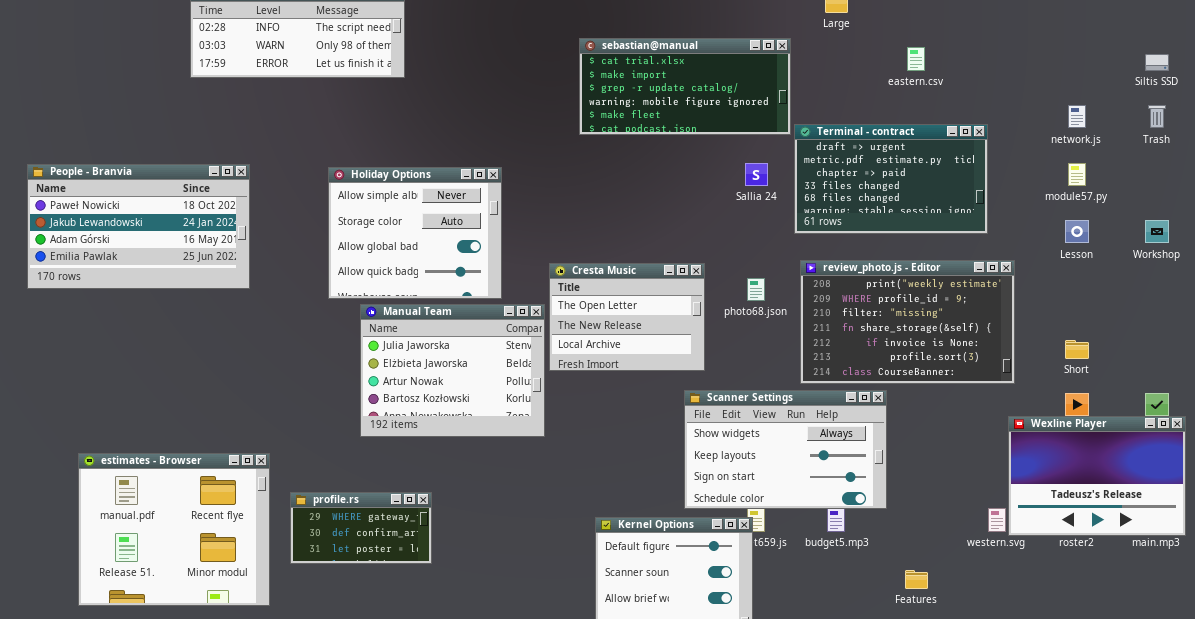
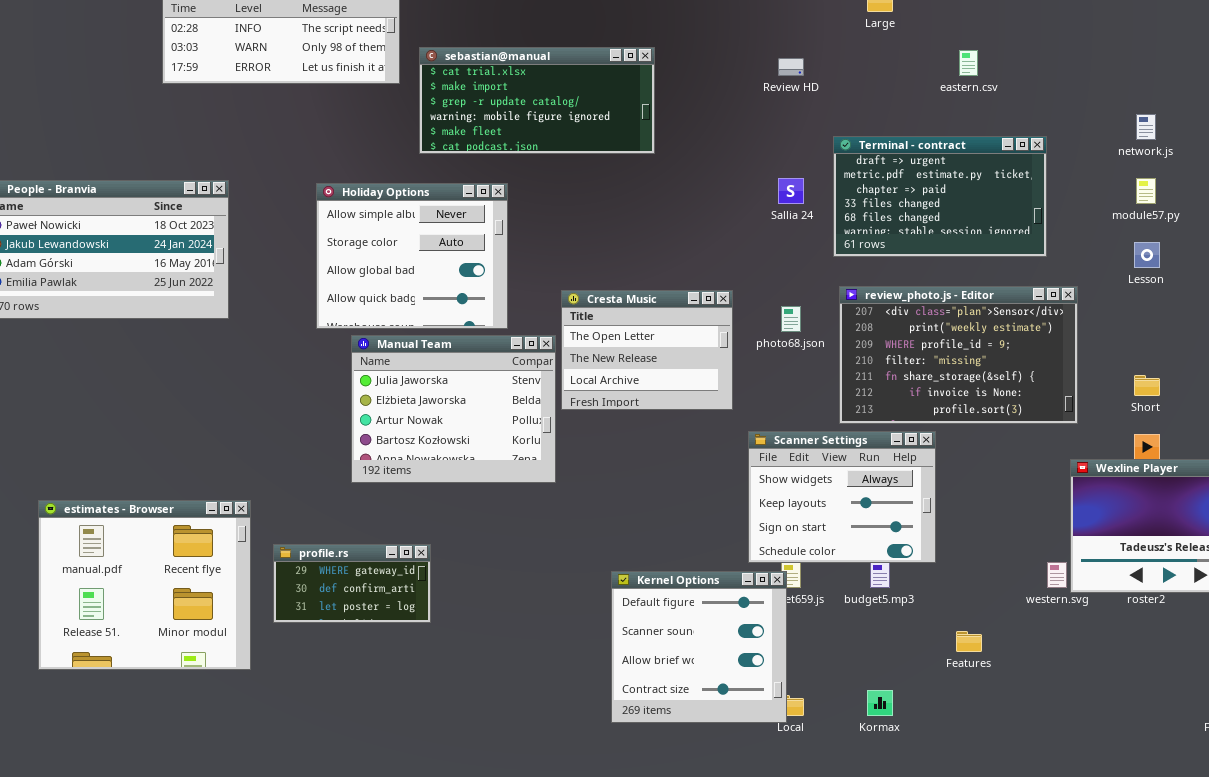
sebastian@manual: [579,38,791,135] -> [419,47,655,154], moved
review_photo.js - Editor: [800,260,1015,384] -> [839,286,1078,424], scrolled up 1 row
Scanner Settings: [684,390,887,509] -> [748,431,936,563], resized

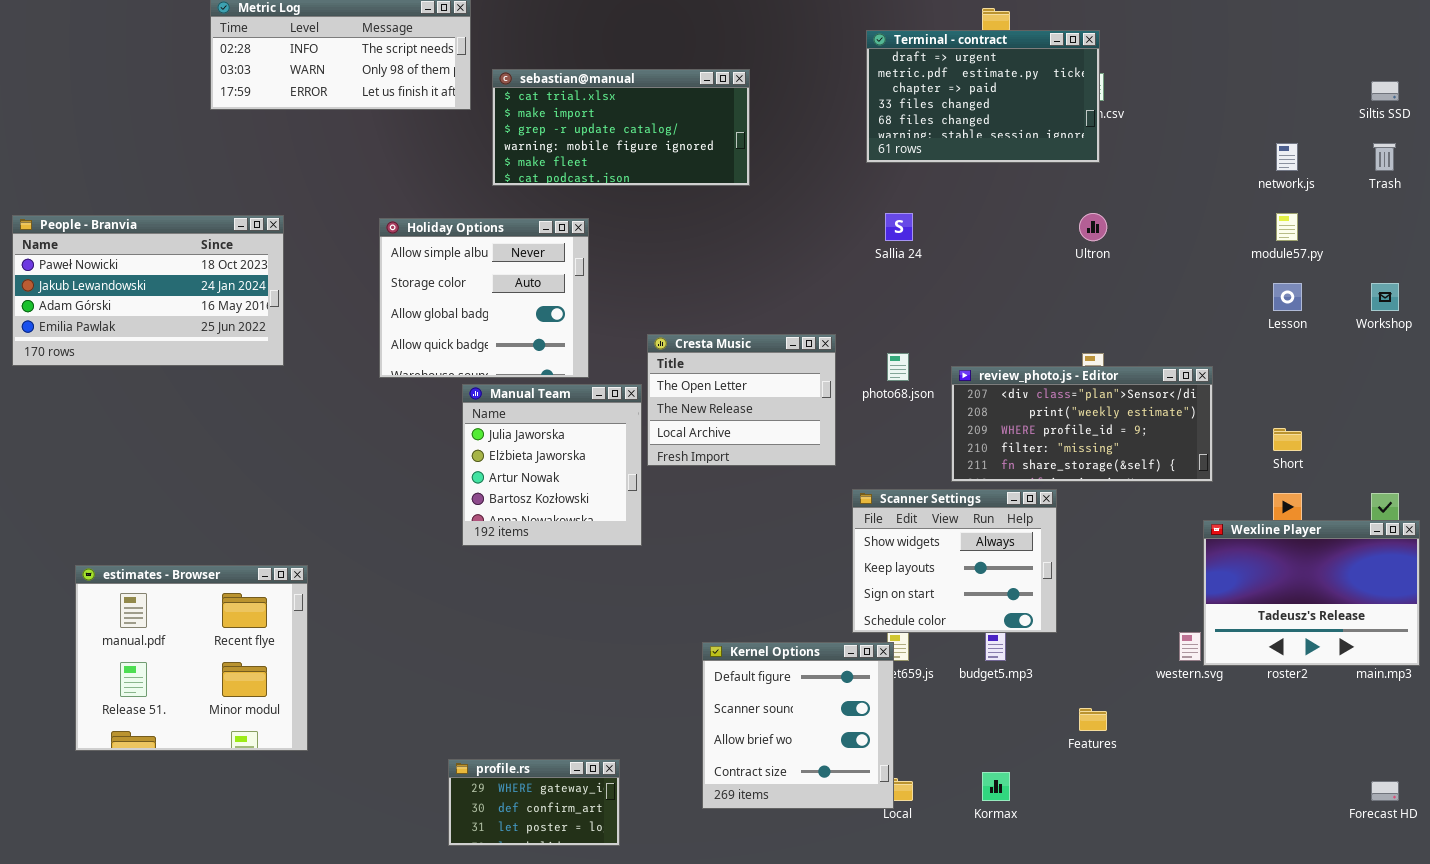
Terminal - contract: [833,136,1047,257] -> [866,30,1100,163], moved
review_photo.js - Editor: [839,286,1078,424] -> [951,366,1213,482], resized
Manual Team: [351,335,556,483] -> [462,384,642,546], resized
profile.rs: [273,544,431,623] -> [448,759,620,846], moved

